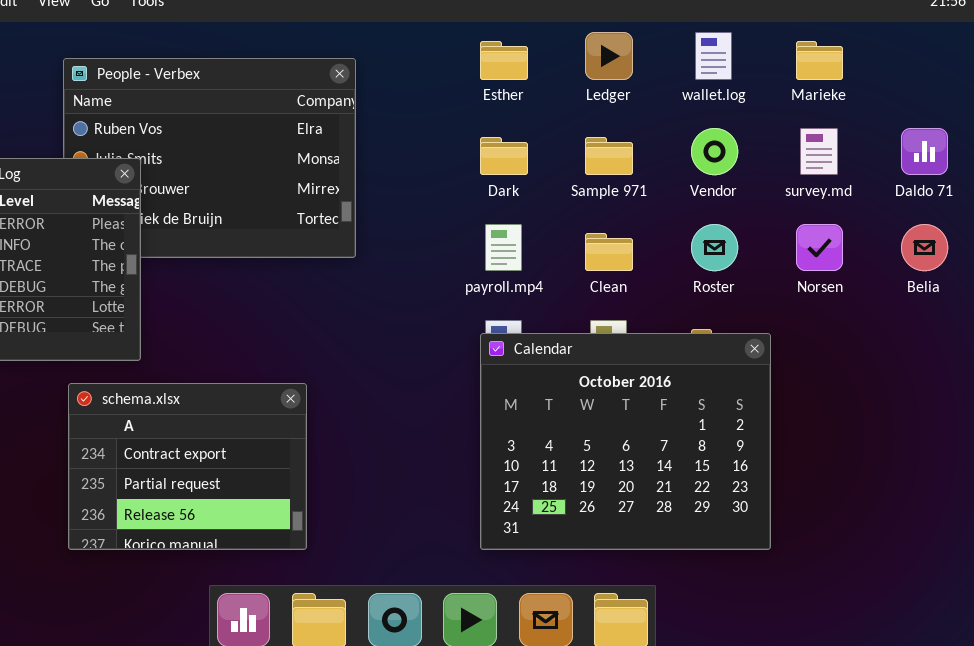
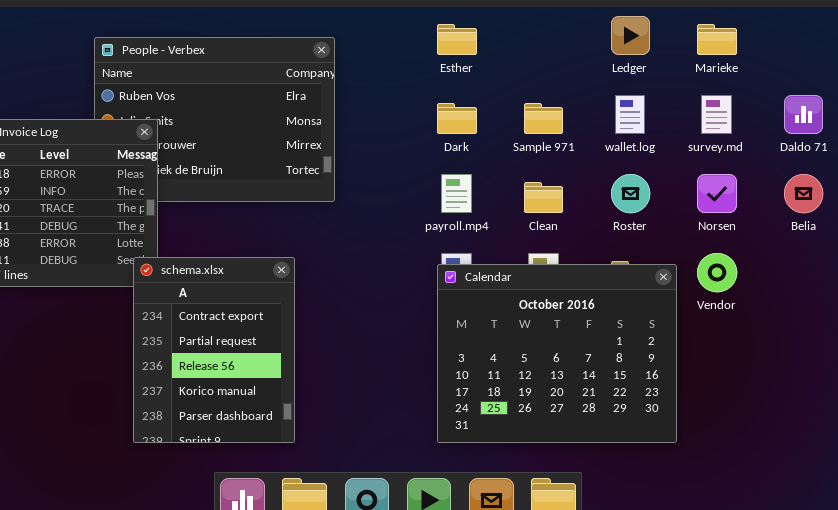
Ledger: [585,32,633,80] -> [611,16,650,55], moved
wallet.log: [695,32,732,80] -> [615,95,645,134], moved
Vendor: [691,128,738,175] -> [697,253,737,292], moved
schema.xlsx: [68,383,307,550] -> [133,257,295,443], resized

